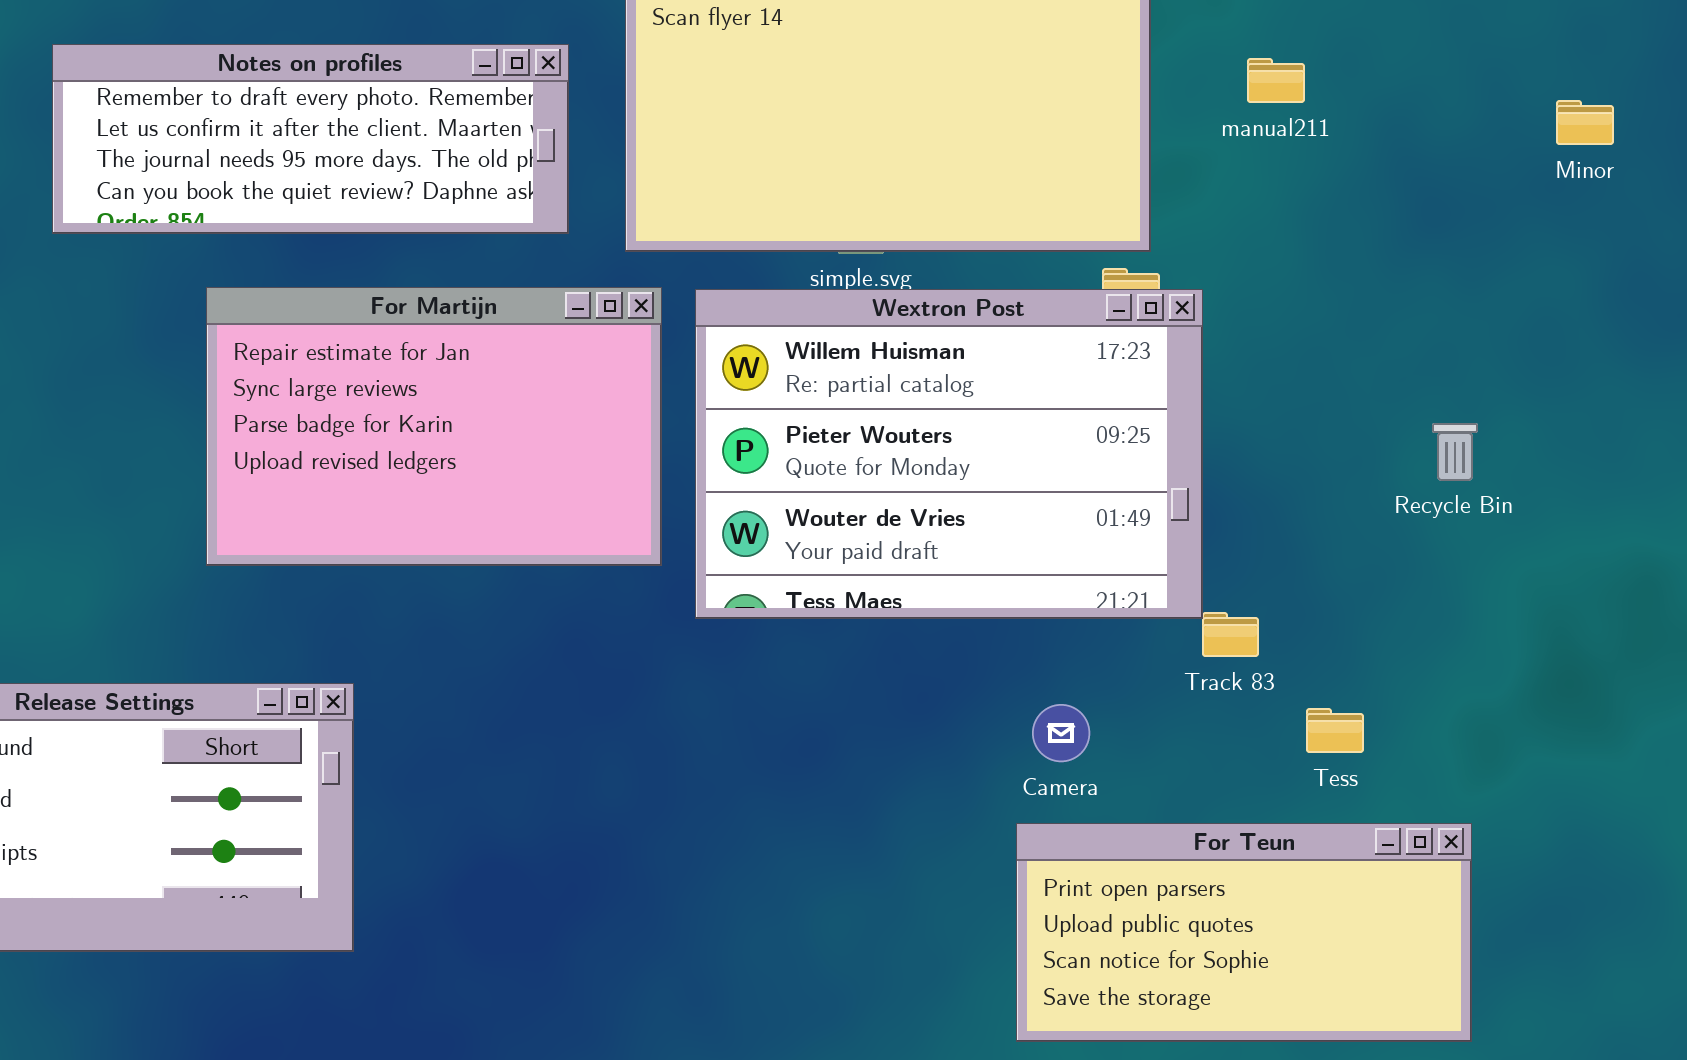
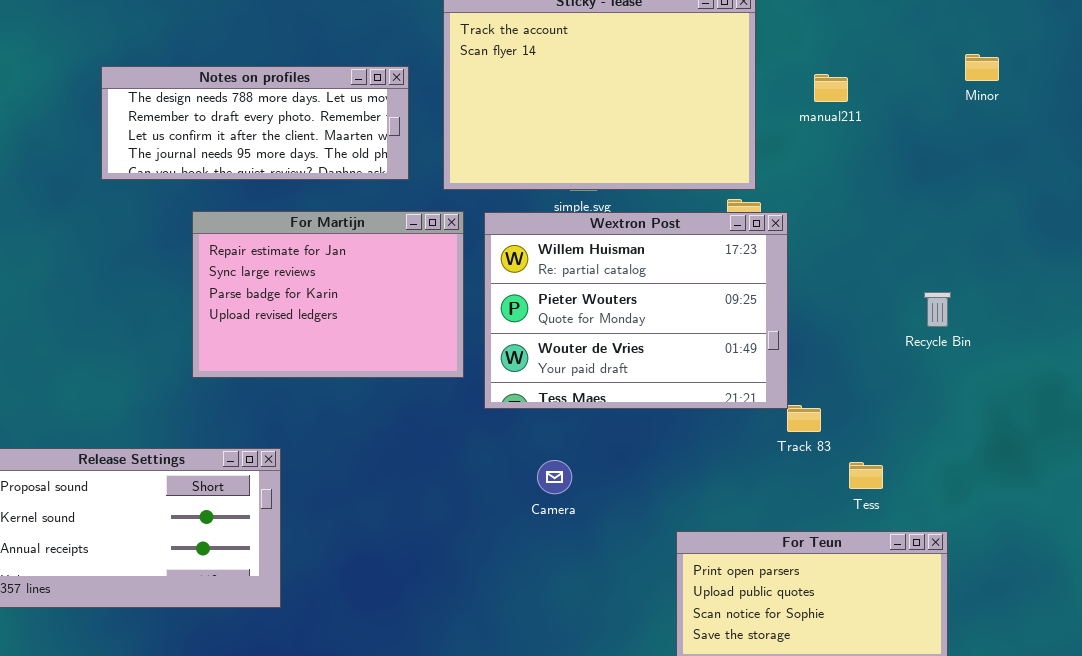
Notes on profiles: [52,44,569,234] -> [101,66,409,180], scrolled up 1 row
Minor: [1556,100,1614,145] -> [965,54,999,81], moved
Camera: [1032,704,1090,762] -> [537,460,572,494], moved

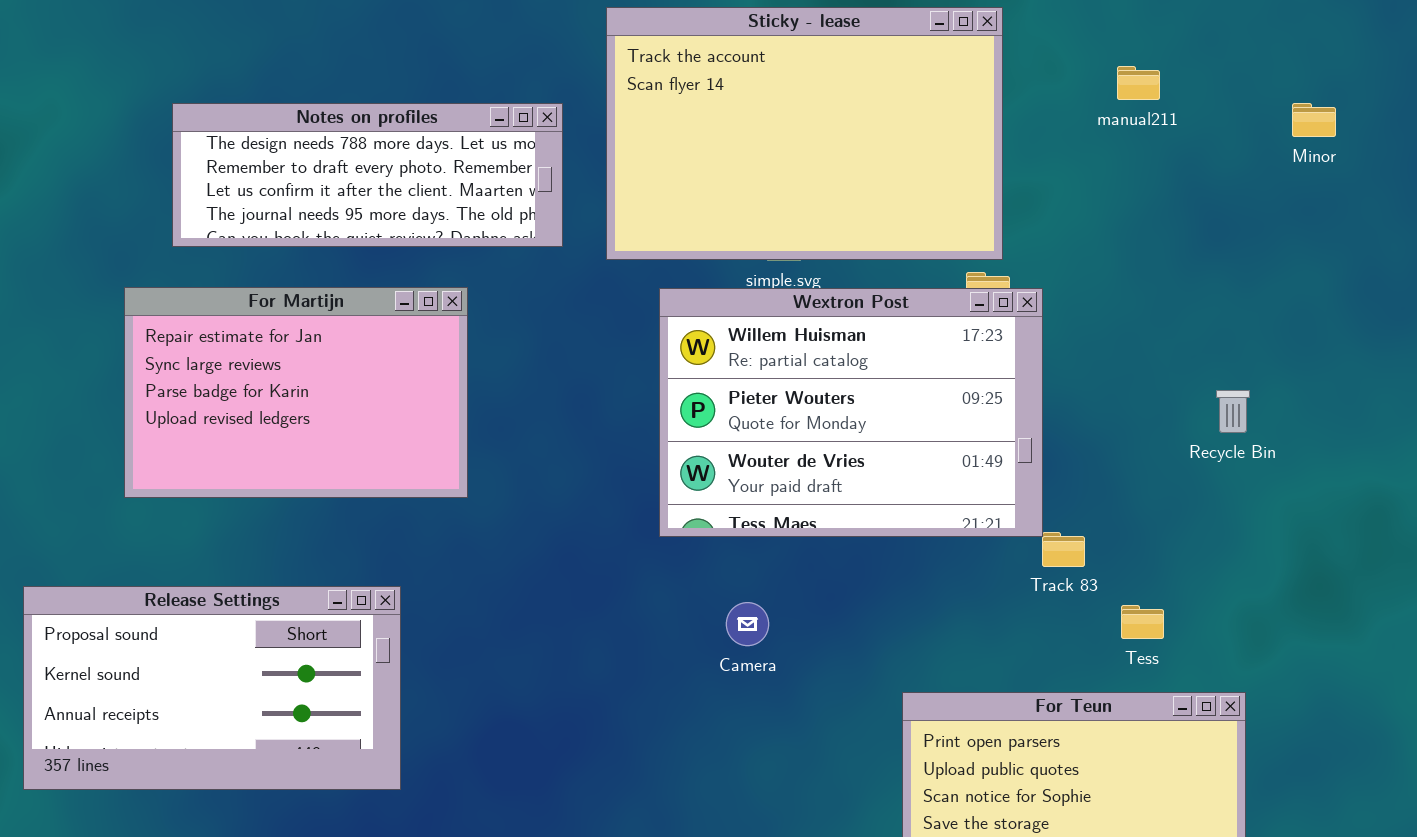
Minor: [965,54,999,81] -> [1292,103,1336,137], moved
manual211: [814,74,848,102] -> [1117,66,1160,100], moved
For Martijn: [192,211,464,378] -> [124,287,468,498], moved

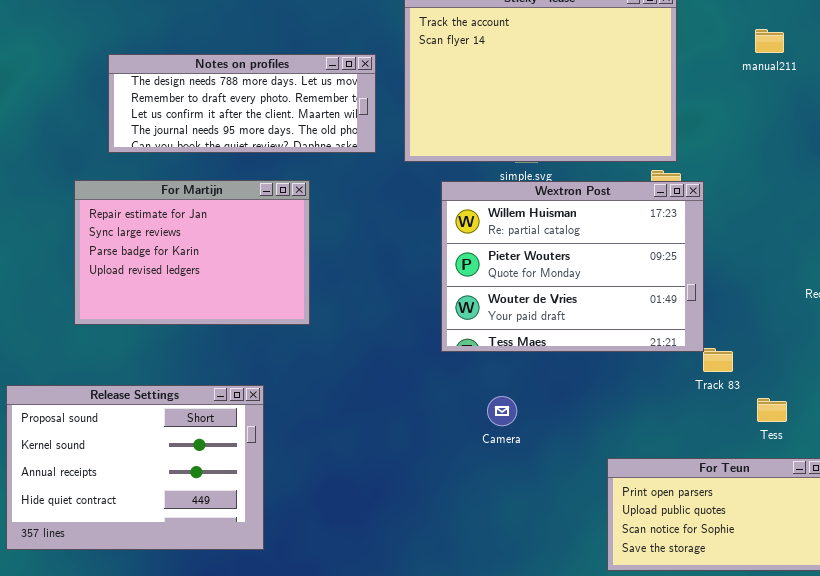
Release Settings: [23,586,401,790] -> [6,385,264,550], resized

